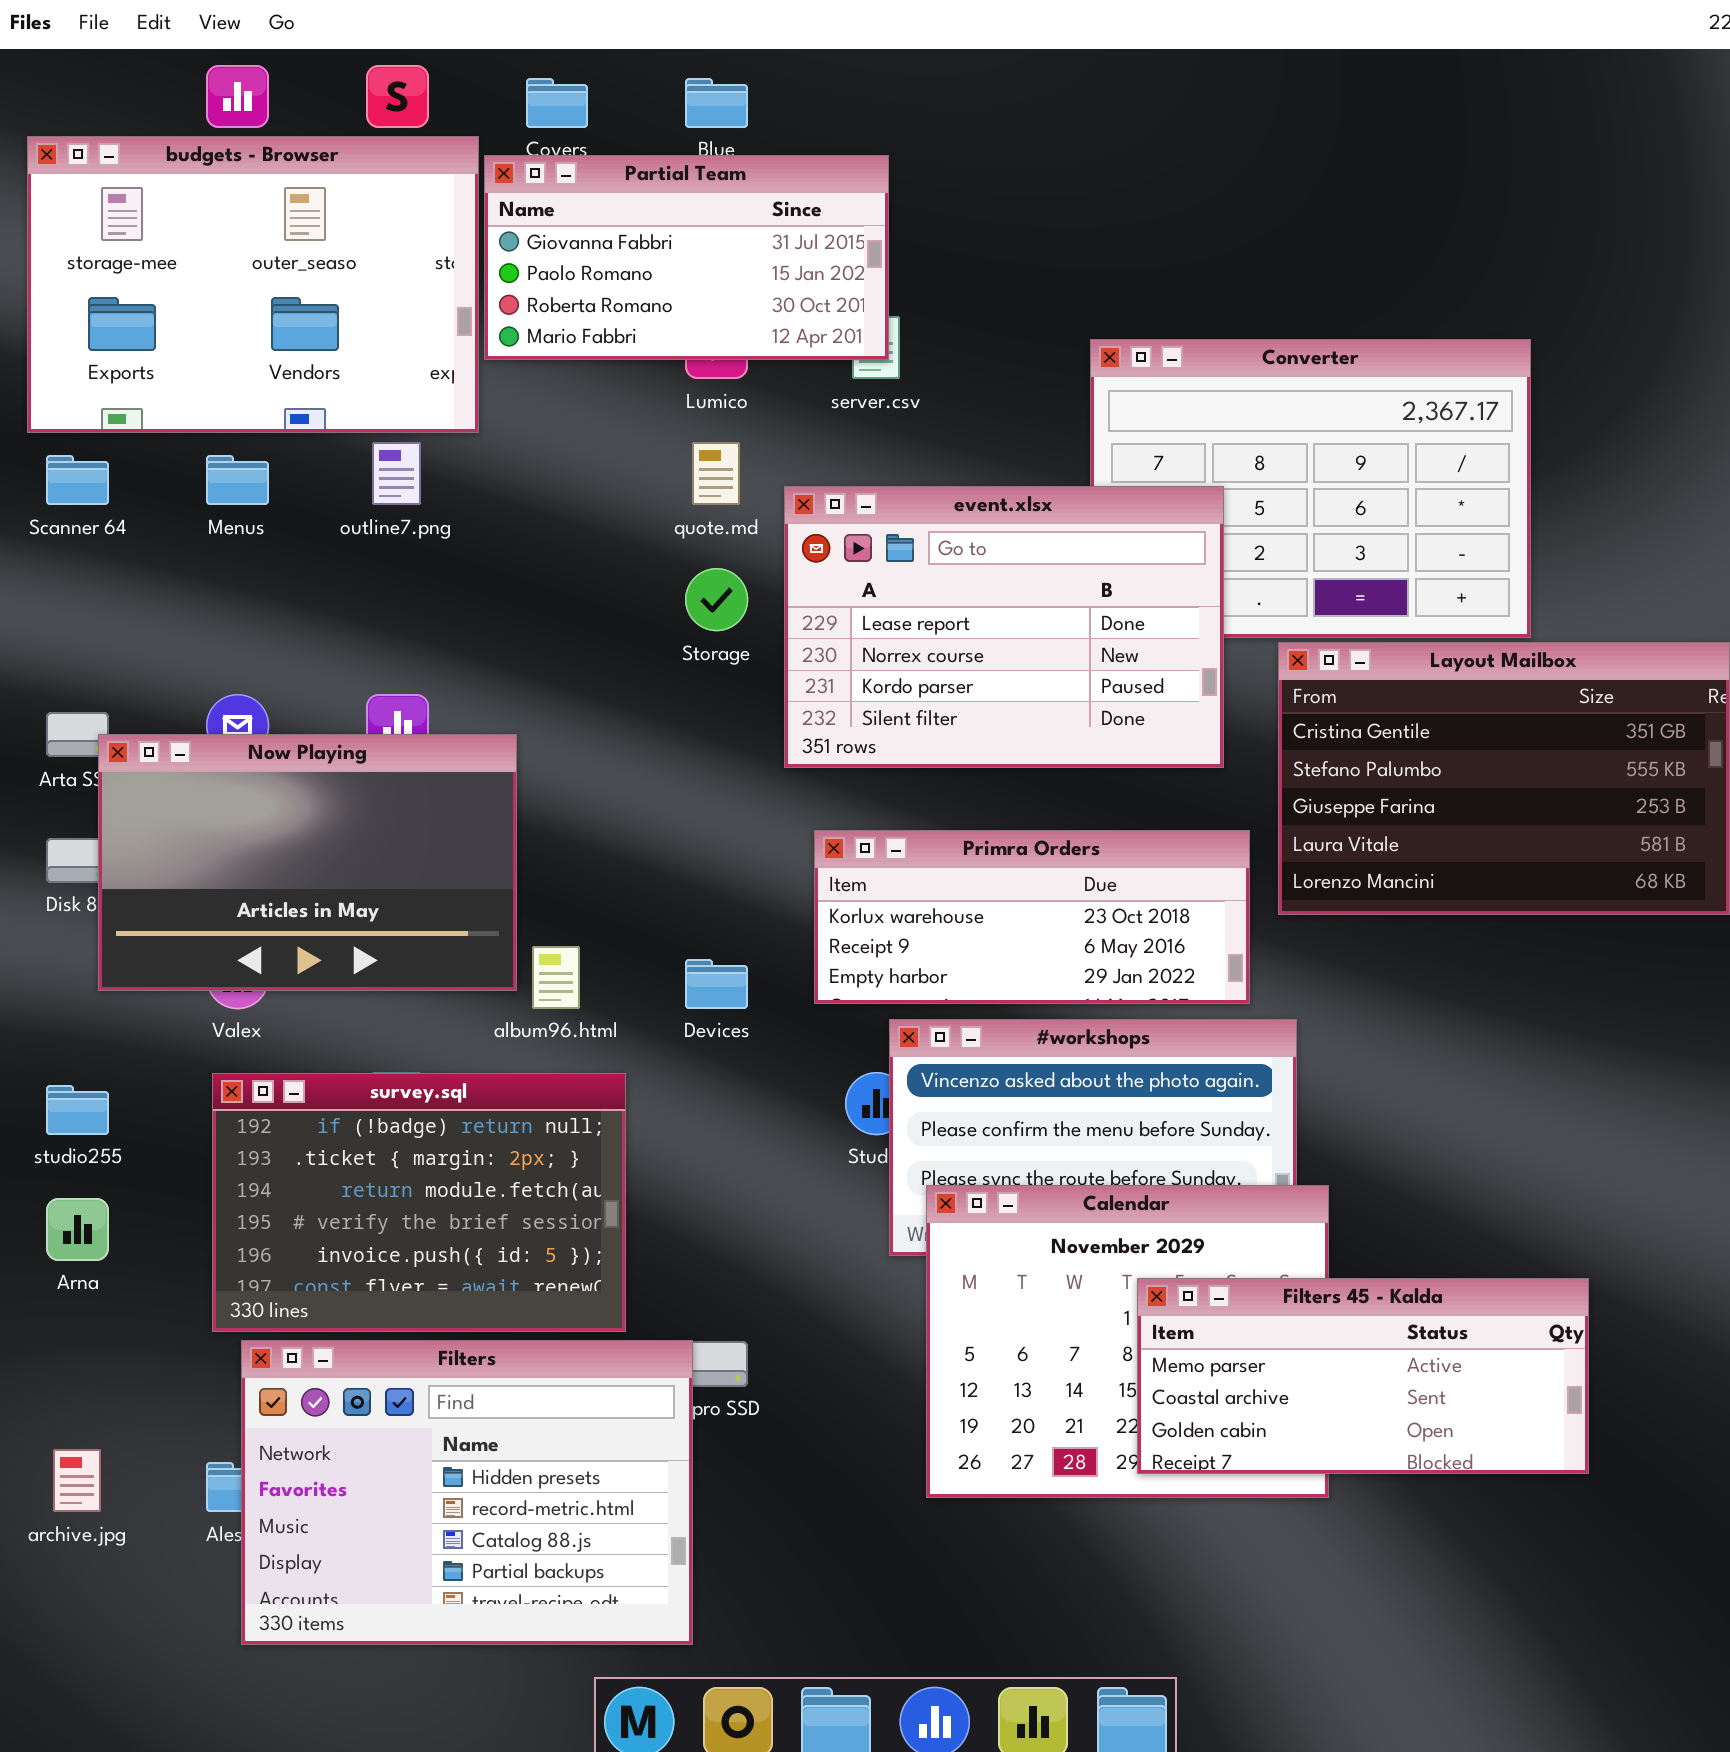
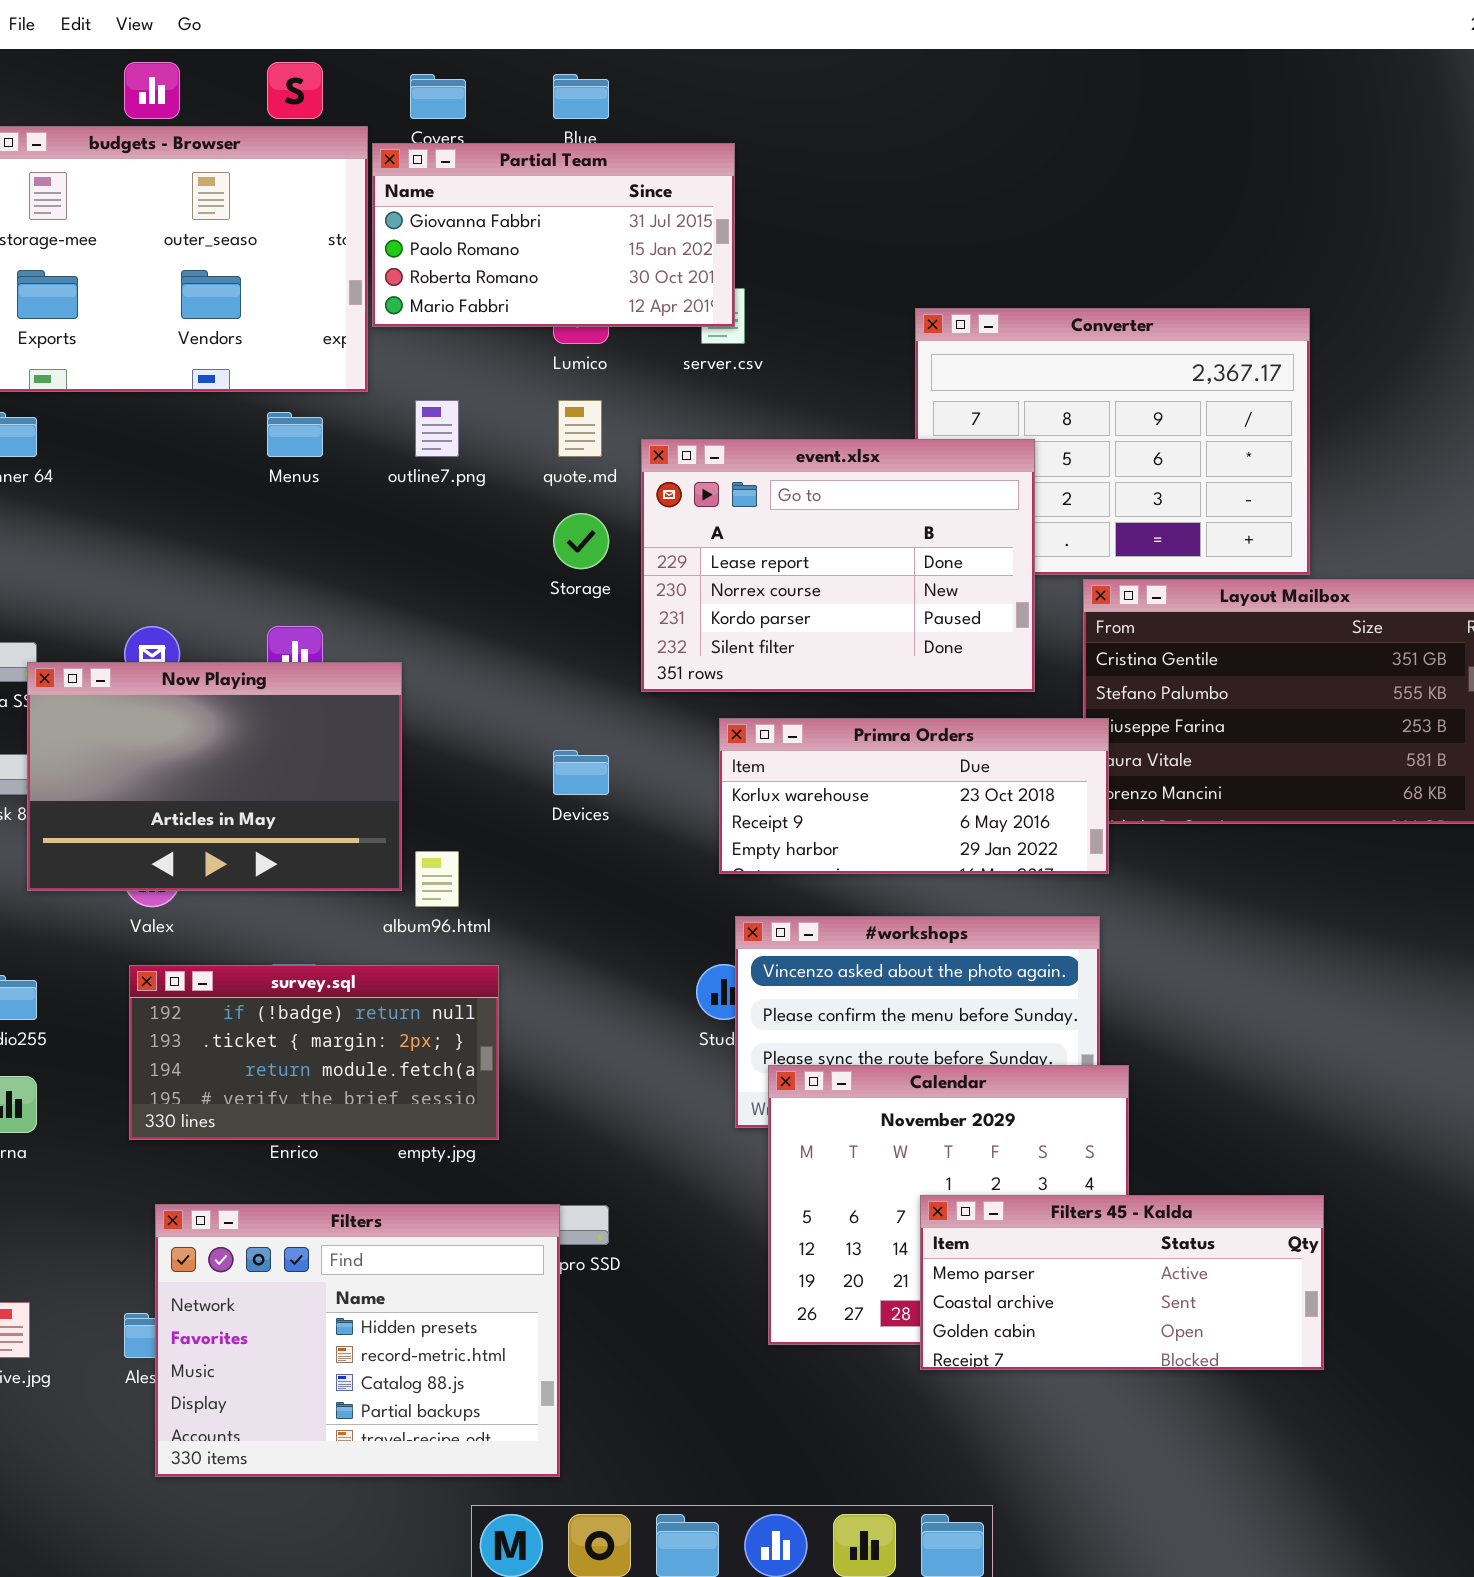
outline7.png: [372,442,421,505] -> [415,400,459,457], moved
Menus: [206,455,269,505] -> [267,412,323,457], moved
Primra Orders: [814,830,1250,1004] -> [719,718,1109,874], moved
Devices: [685,959,748,1009] -> [553,750,609,795], moved
survey.sql: [212,1073,626,1332] -> [129,965,499,1140], resized
Filters 45 - Kalda: [1137,1278,1589,1474] -> [920,1195,1324,1370], moved

